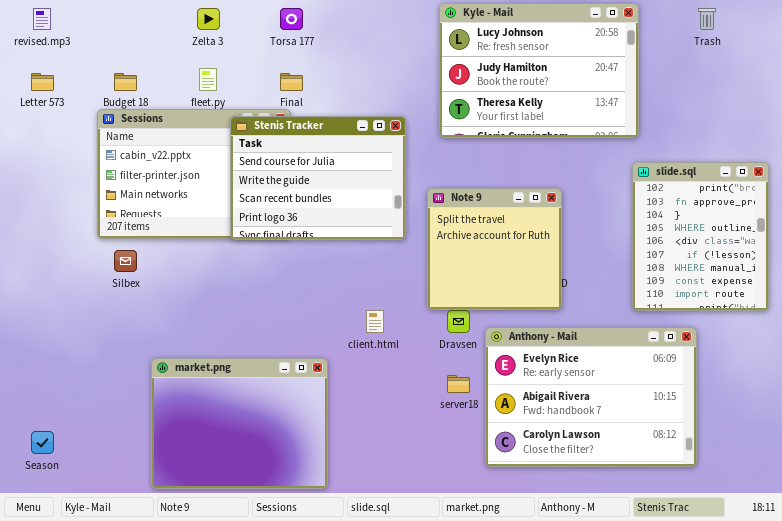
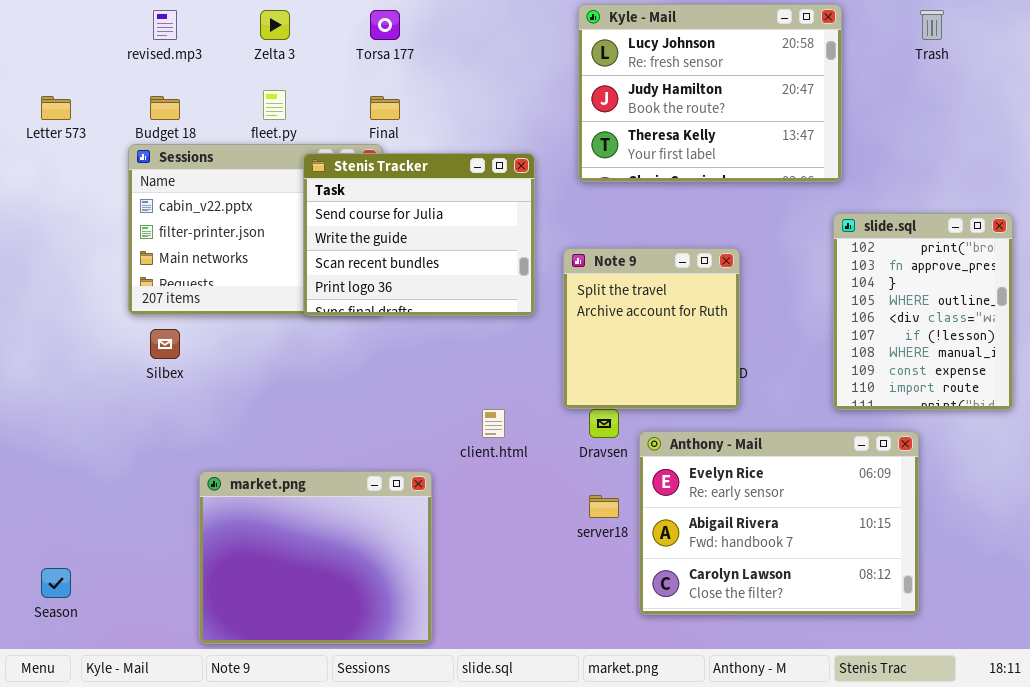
revised.mp3: [33,8,51,30] -> [153,10,177,40], moved

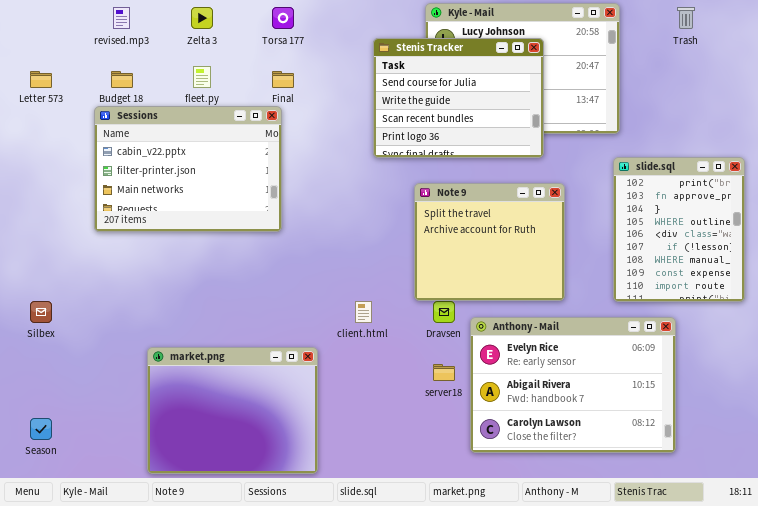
Stenis Tracker: [303,153,535,316] -> [373,38,544,158], moved
Note 9: [563,248,740,409] -> [414,183,565,301], resized
Silbex: [150,329,180,359] -> [30,301,52,323], moved

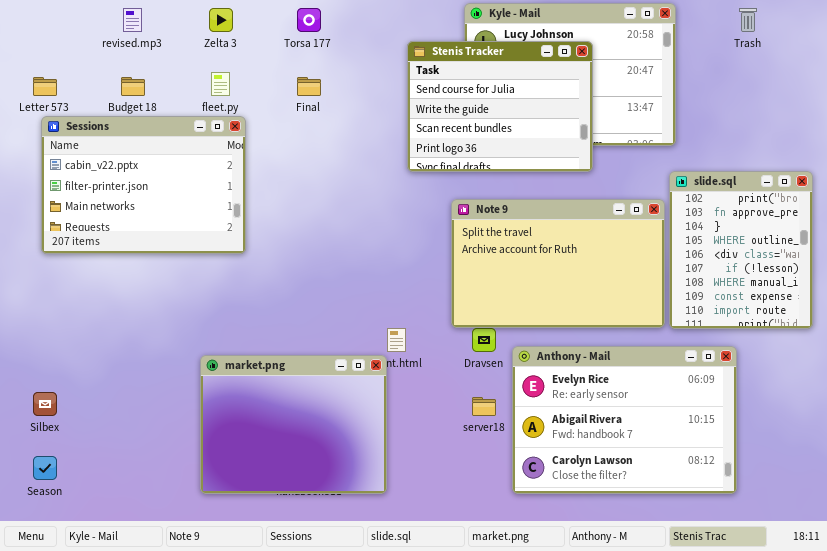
Sessions: [94,106,282,232] -> [41,116,246,254], moved
Note 9: [414,183,565,301] -> [451,199,665,328], resized
Silbex: [30,301,52,323] -> [33,392,57,416], moved
market.png: [147,347,318,474] -> [200,355,387,494], moved

